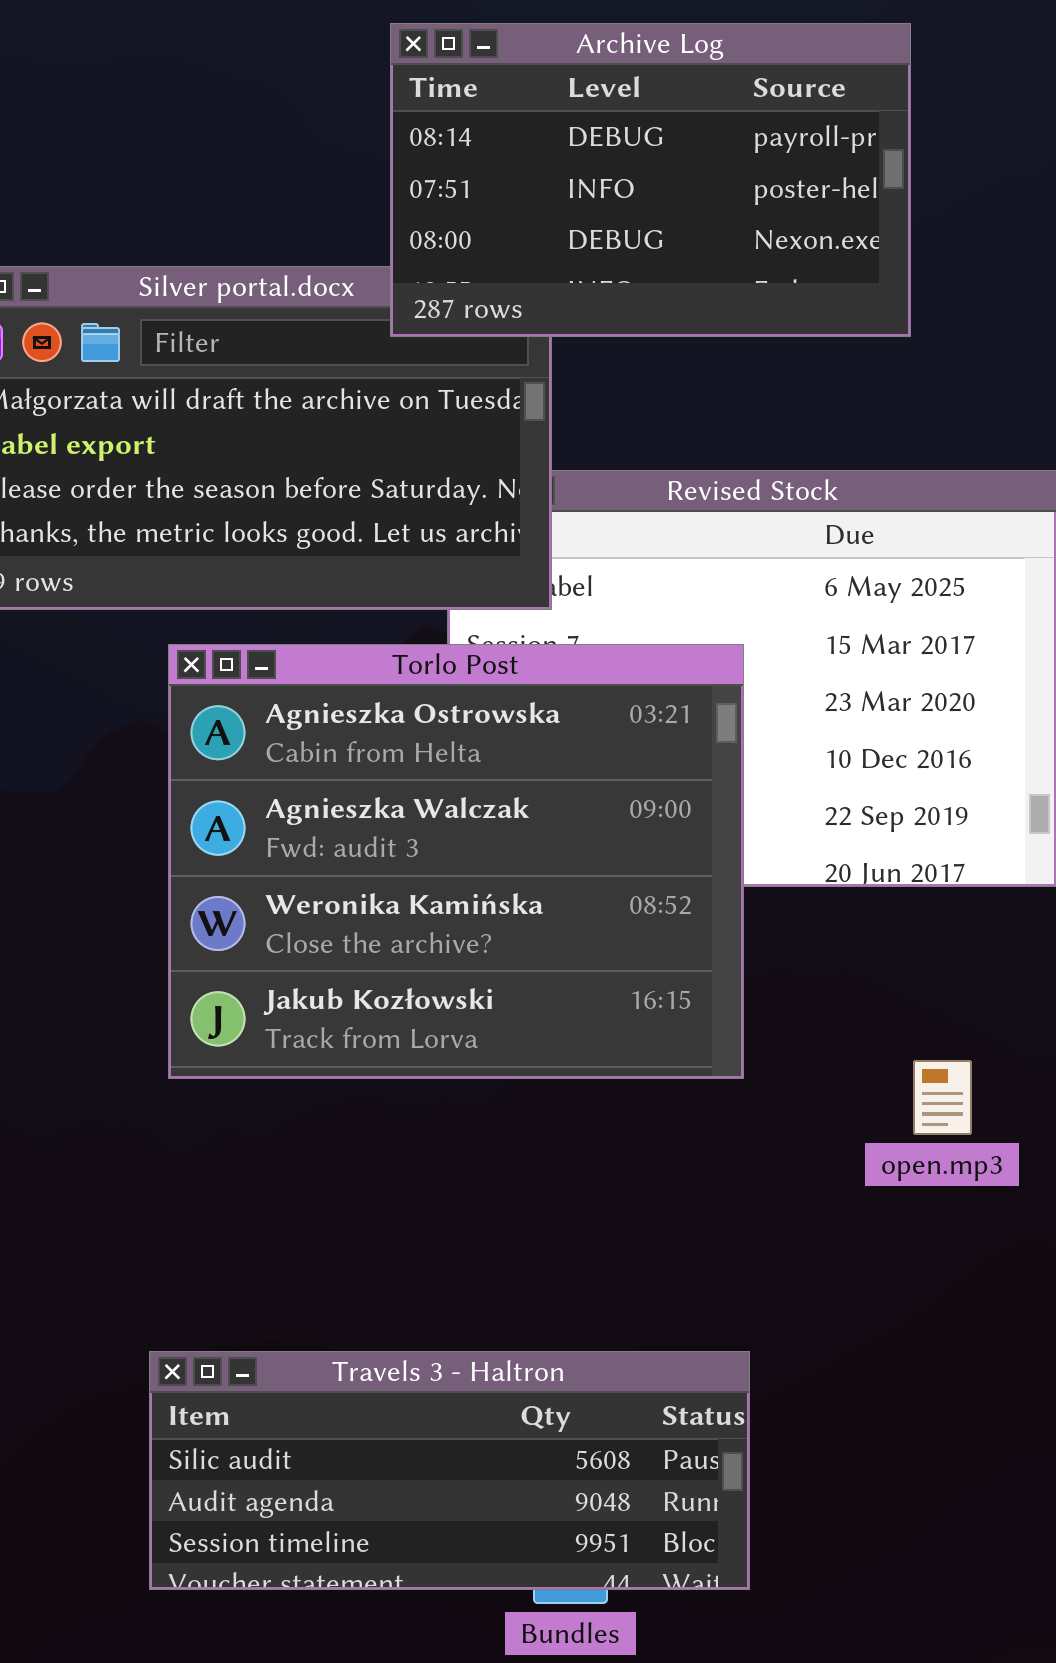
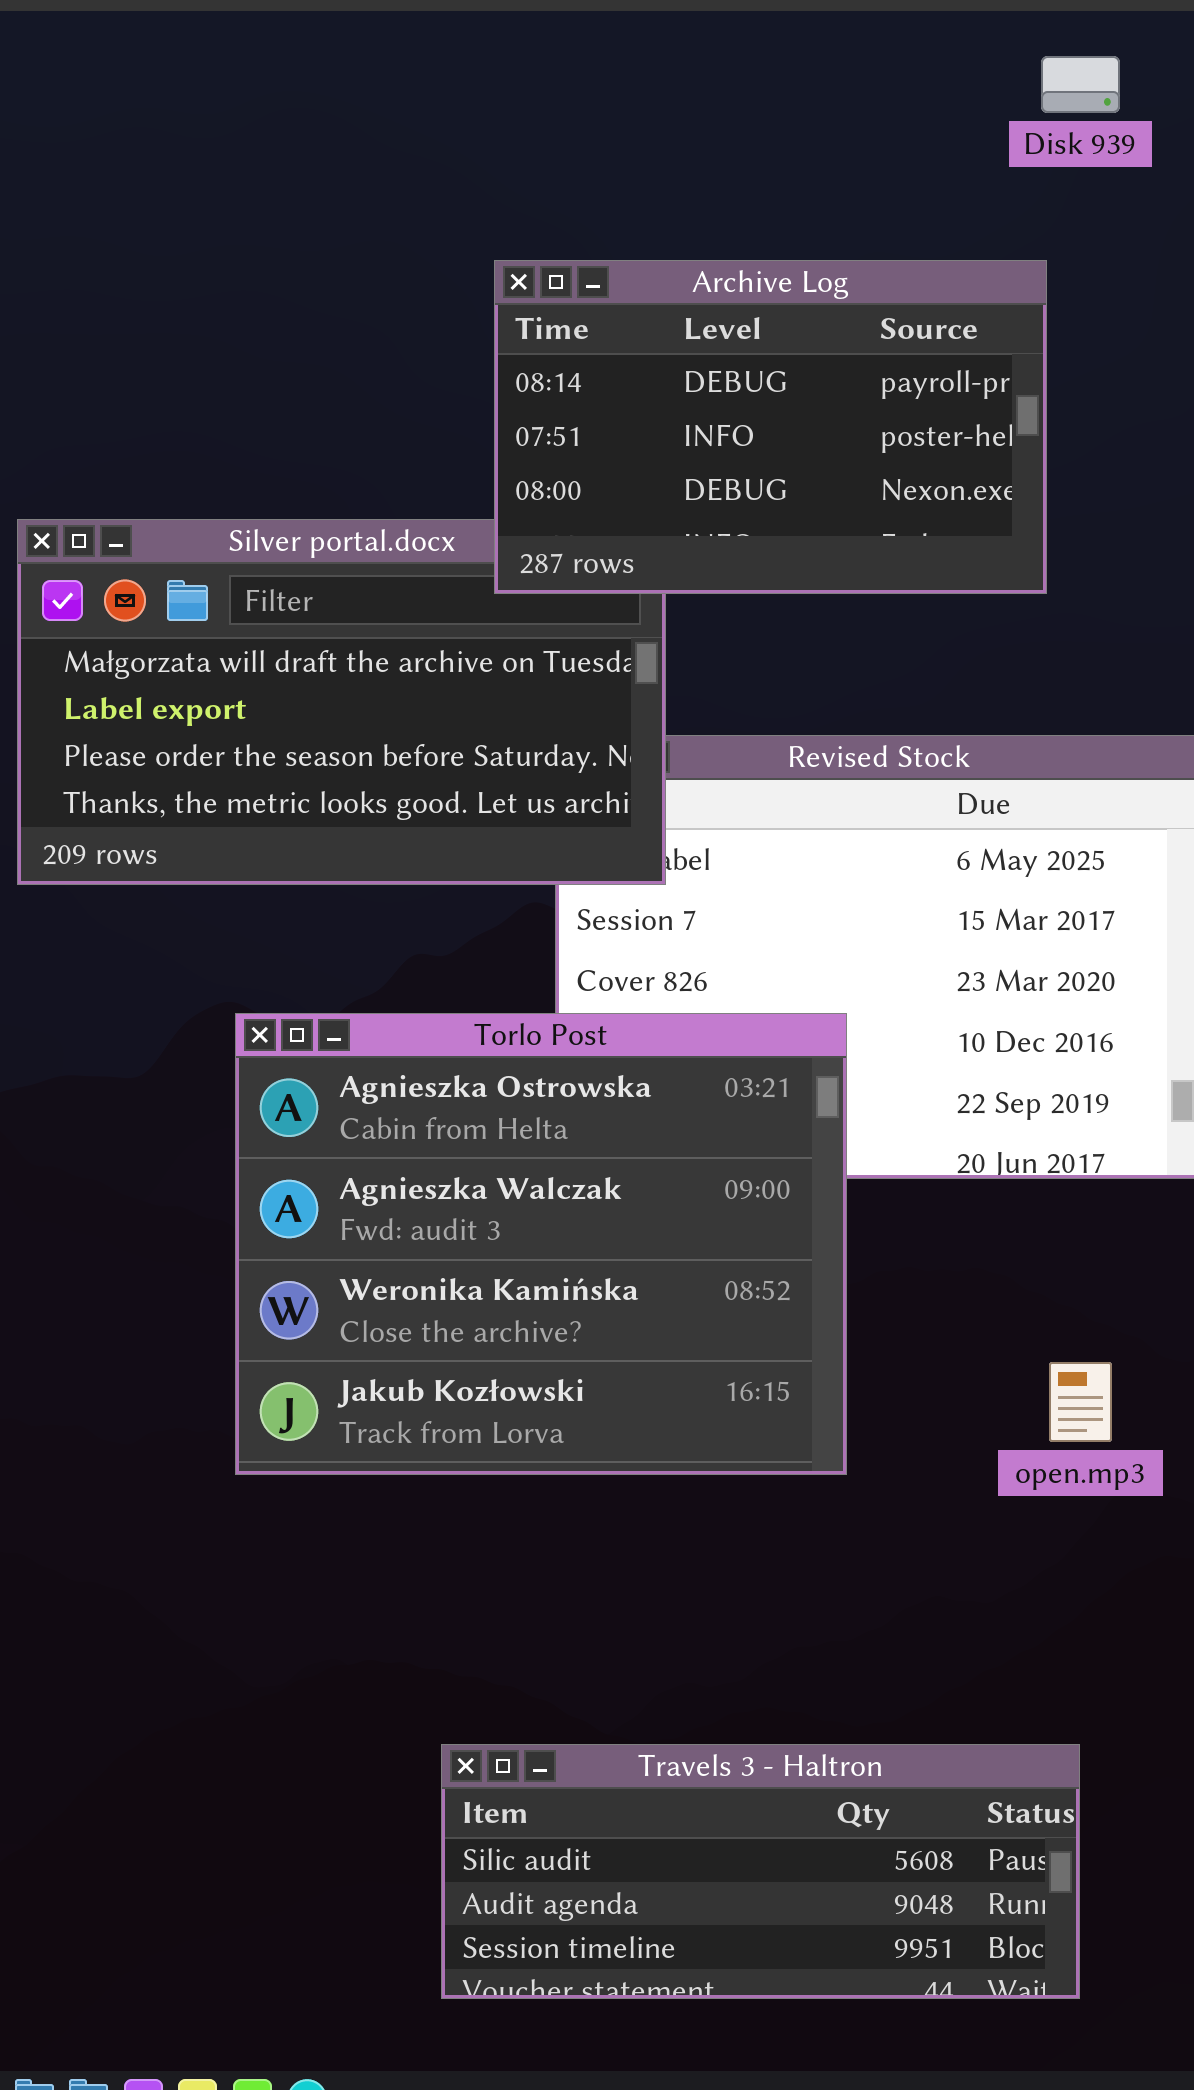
Torlo Post: [168,644,744,1079] -> [235,1013,847,1475], moved
Travels 3 - Haltron: [149,1351,750,1590] -> [441,1744,1080,1999], moved

